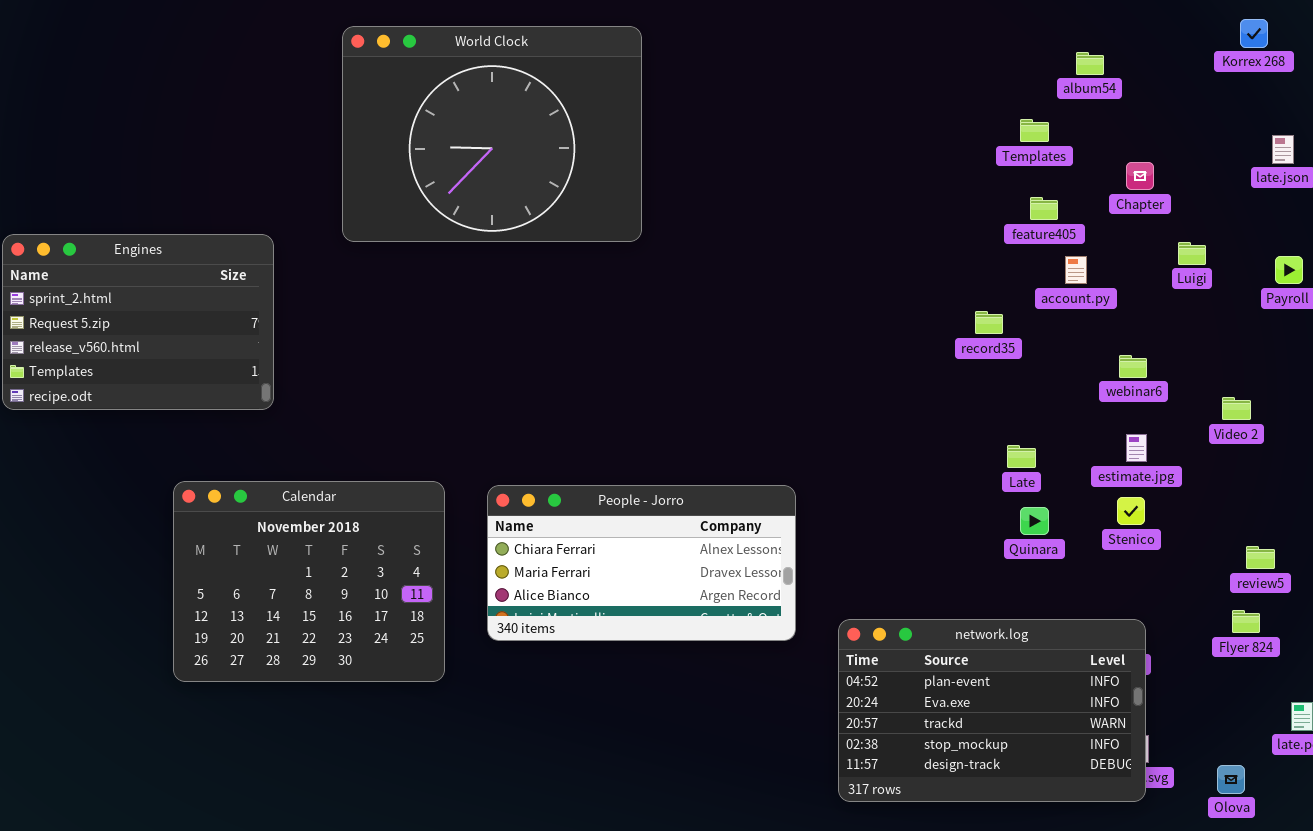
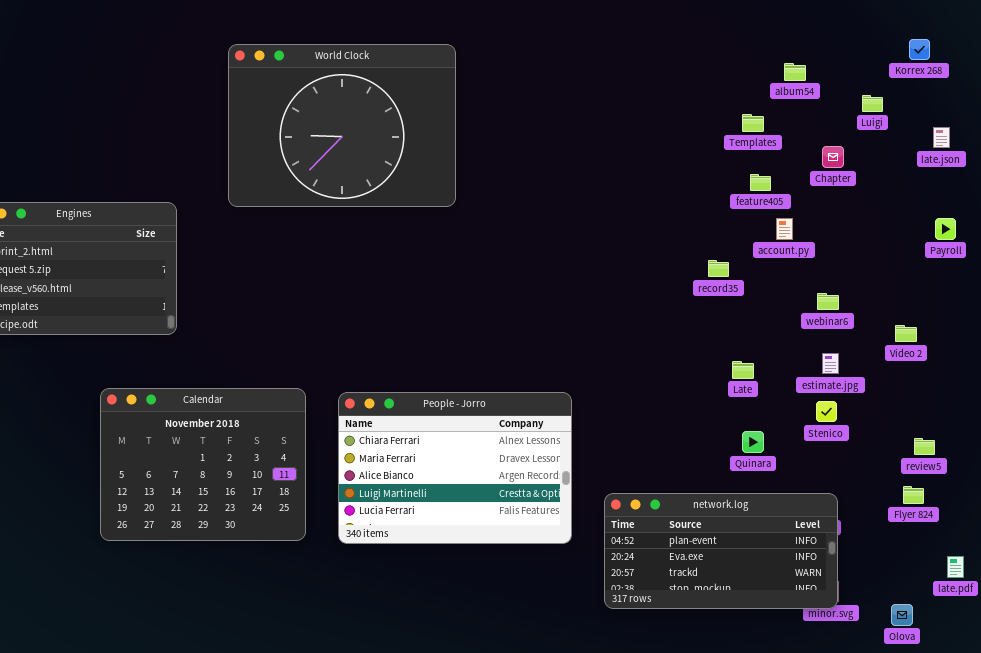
Luigi: [1178,242,1206,265] -> [862,95,883,112], moved
People - Jorro: [487,485,796,641] -> [338,392,572,544], resized
Quinara: [1020,507,1049,535] -> [742,431,764,453], moved
network.log: [838,619,1146,802] -> [604,493,838,609], resized

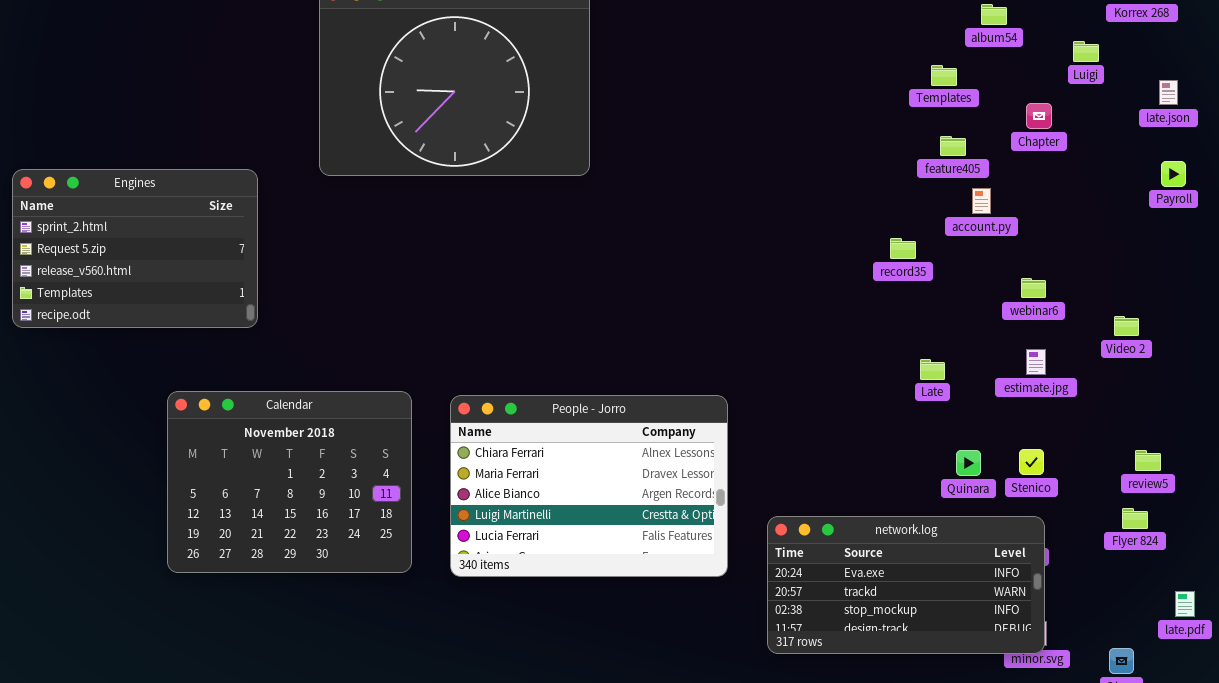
Payroll: [935,218,956,240] -> [1161,161,1186,187], moved
Stenico: [816,401,837,422] -> [1019,449,1044,475], moved
Quinara: [742,431,764,453] -> [956,450,981,476], moved
network.log: [604,493,838,609] -> [767,516,1045,654], scrolled down 1 row

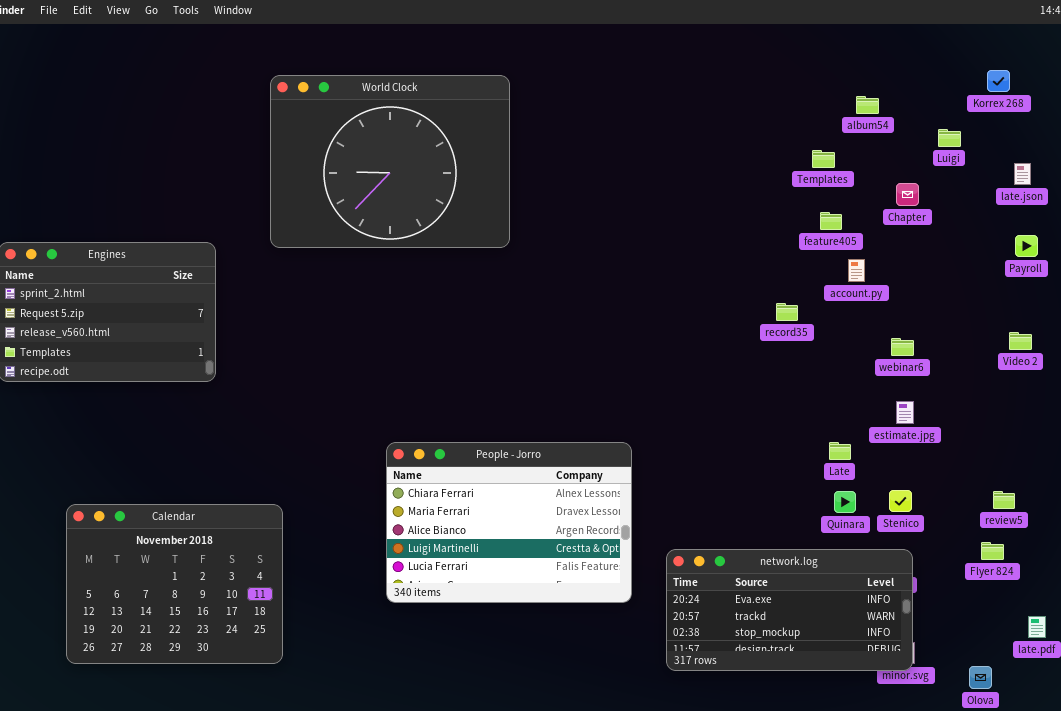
Video 2: [1114,316,1139,336] -> [1009,332,1032,350], moved
Late: [920,359,945,380] -> [829,442,851,460], moved
Calendar: [167,391,412,573] -> [66,504,283,664], moved

